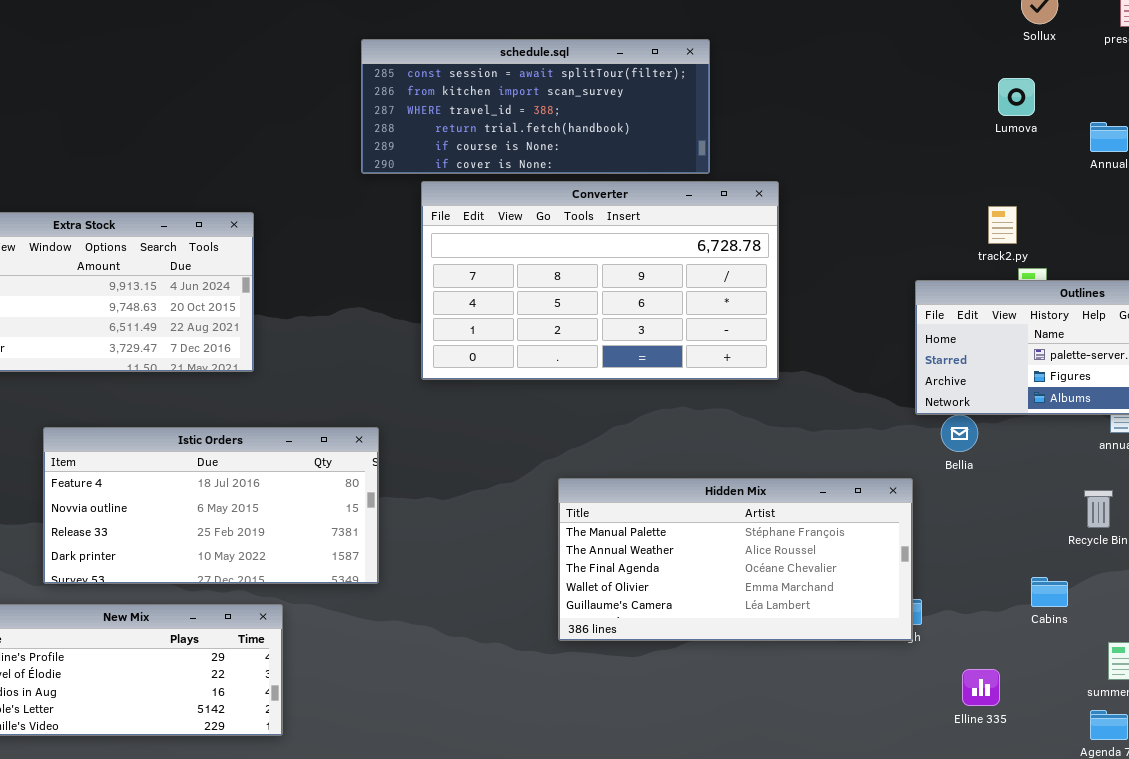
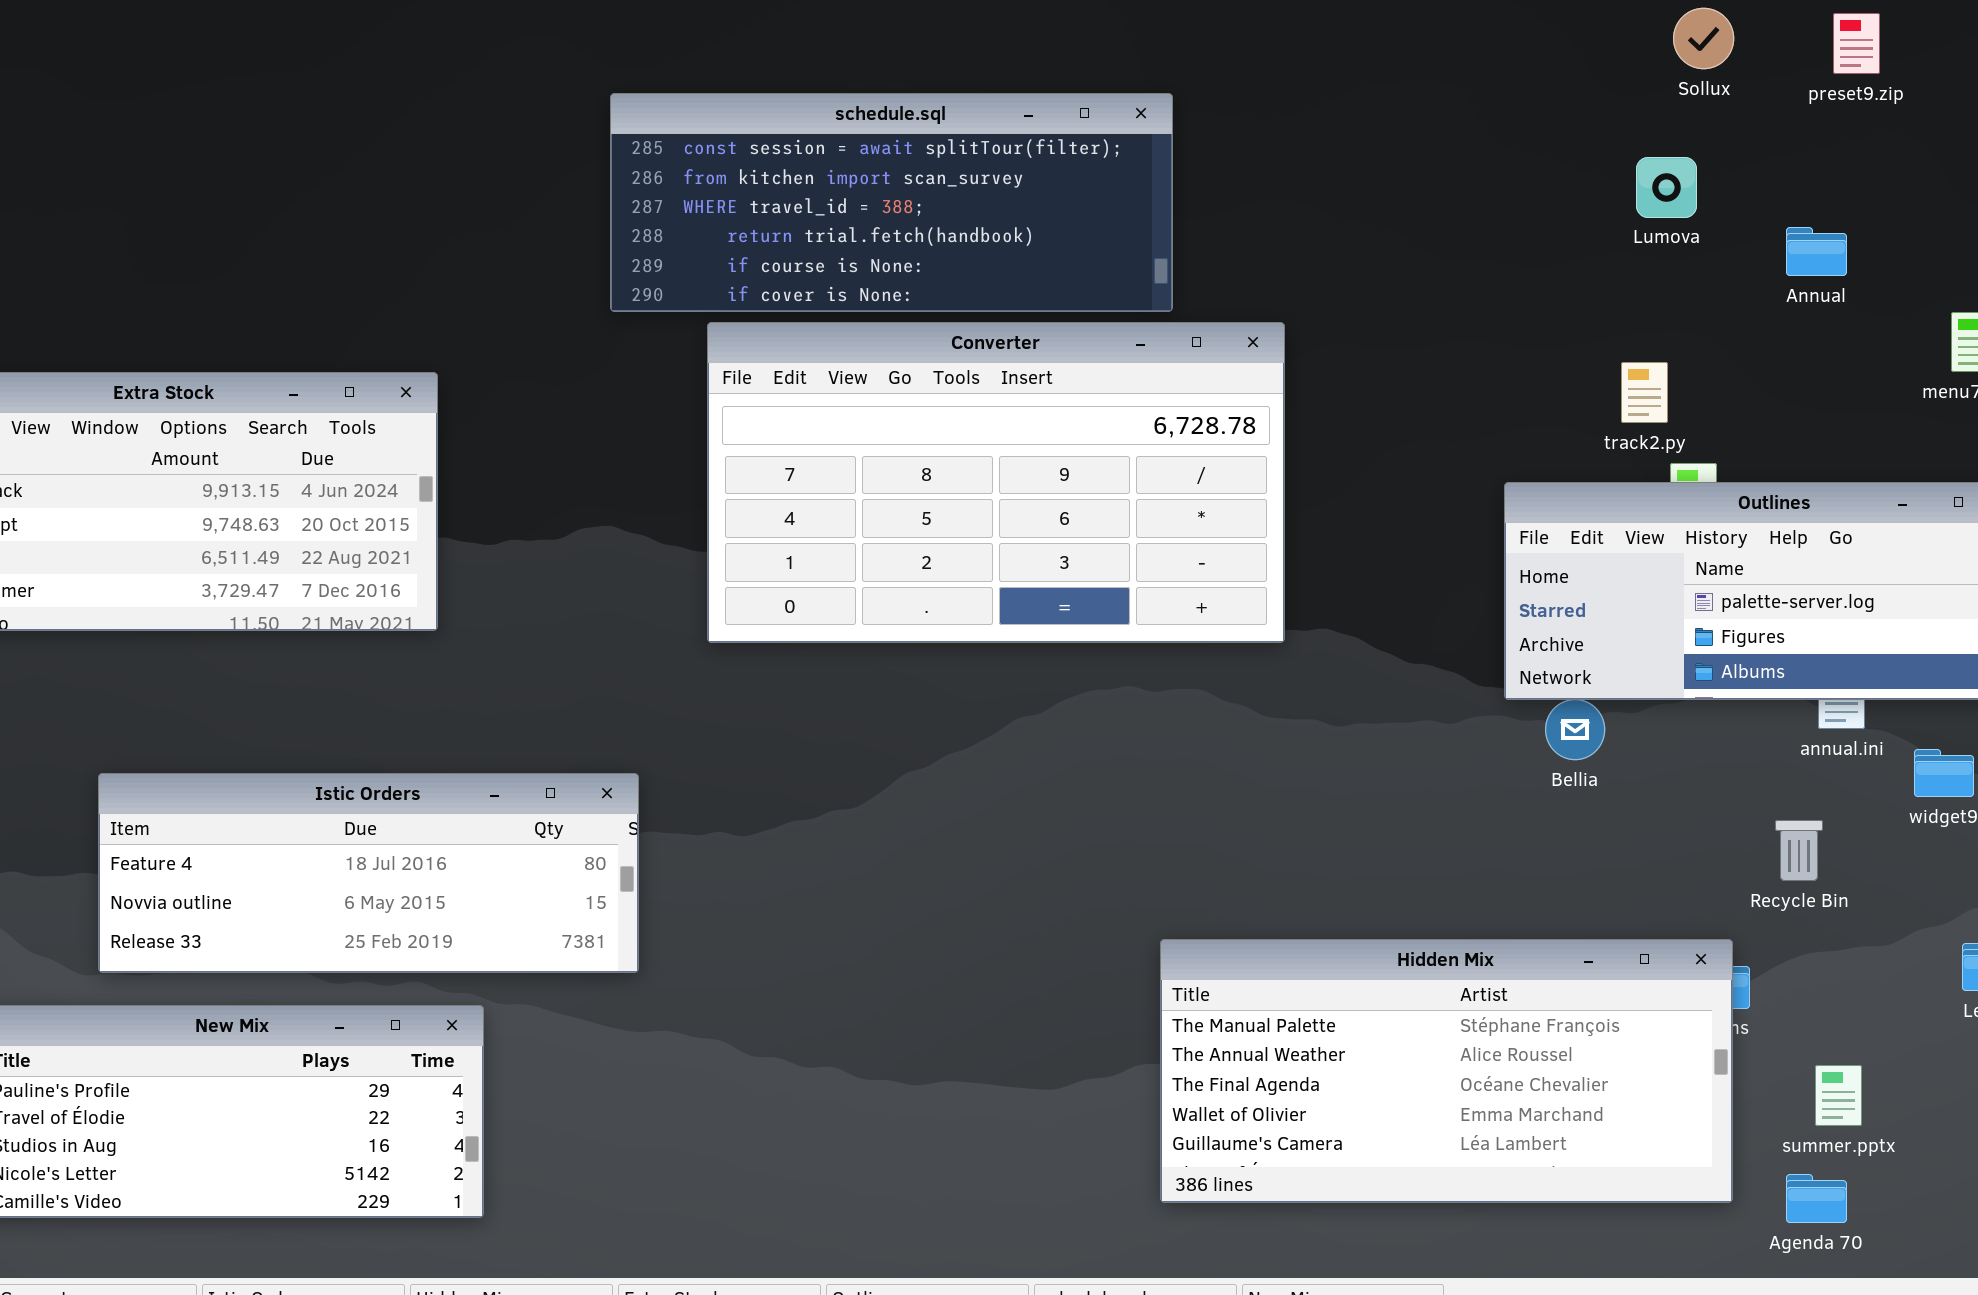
Istic Orders: [43,427,379,584] -> [98,773,639,973], resized
Hidden Mix: [558,478,913,641] -> [1160,939,1733,1203], moved

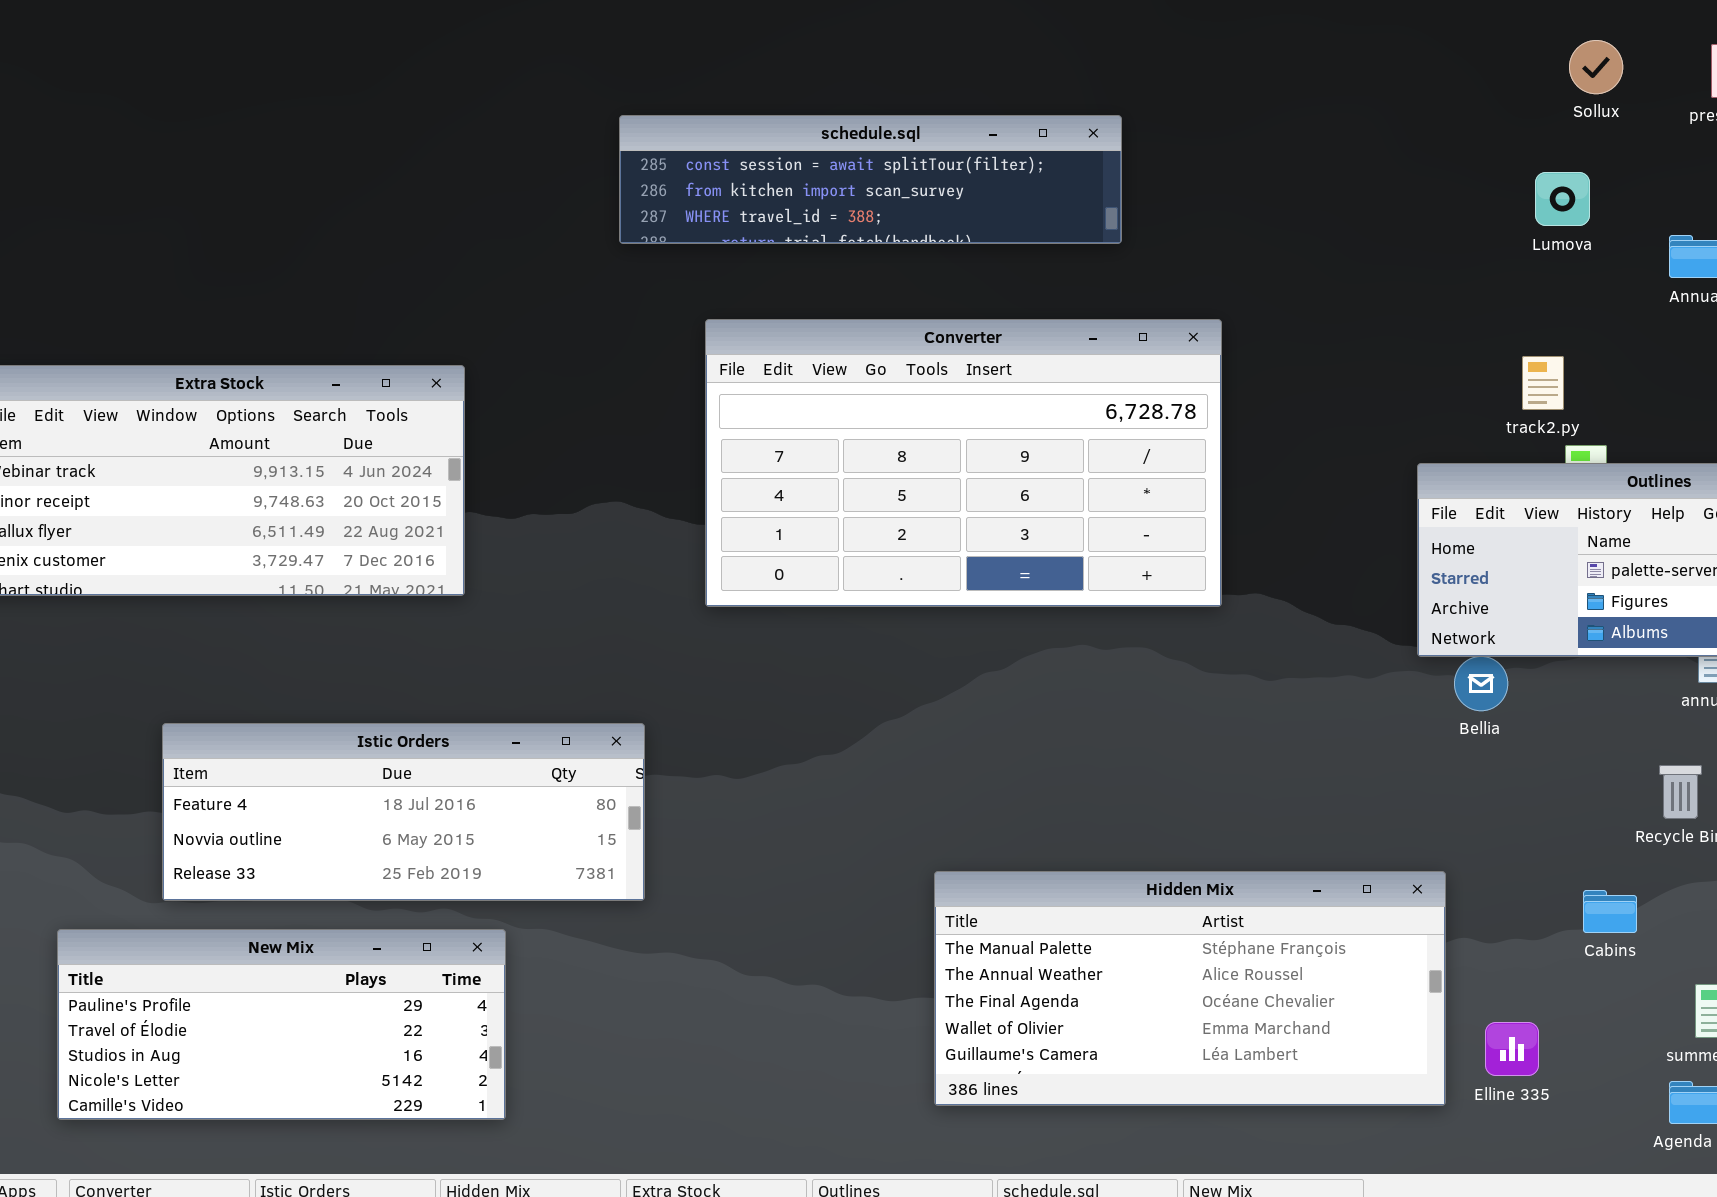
schedule.sql: [610,93,1173,312] -> [619,115,1122,244], resized
Hidden Mix: [1160,939,1733,1203] -> [934,871,1446,1106], moved

